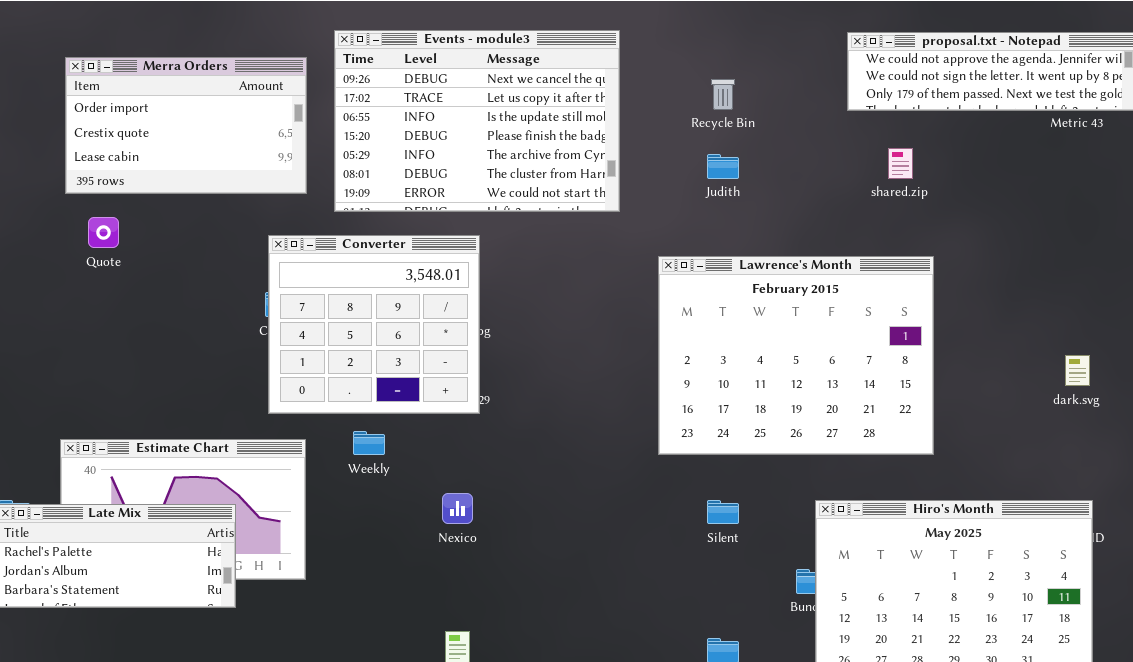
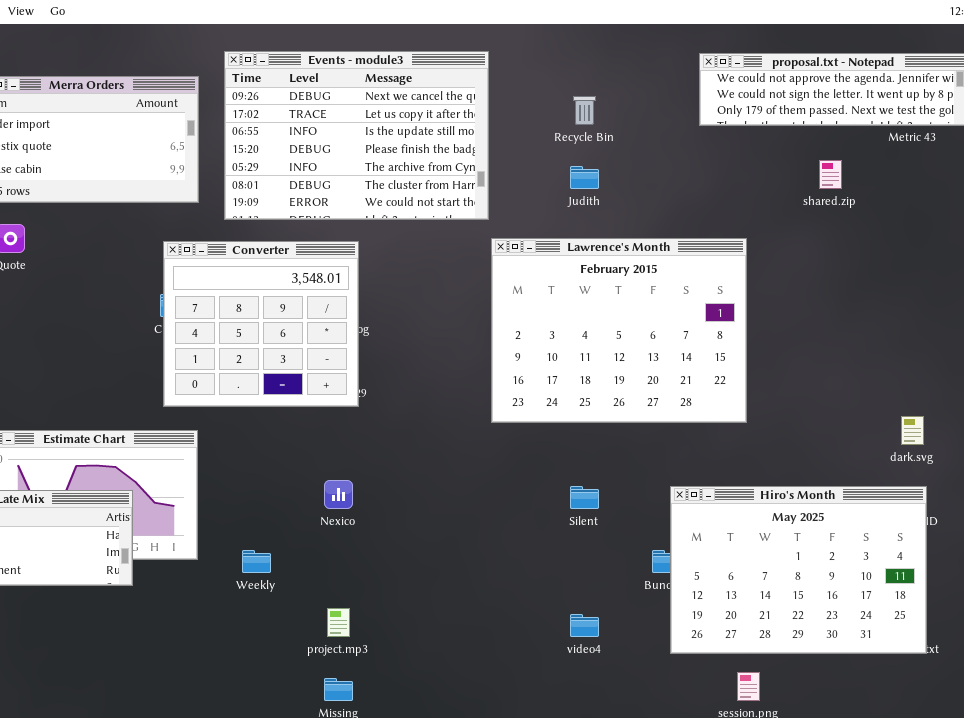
shared.zip: [888,148,913,179] -> [819,160,842,189], moved
Lawrence's Month: [658,256,934,455] -> [491,238,747,423], moved
dark.svg: [1065,355,1090,386] -> [901,416,924,445], moved
Weekly: [353,431,385,455] -> [242,550,271,573], moved

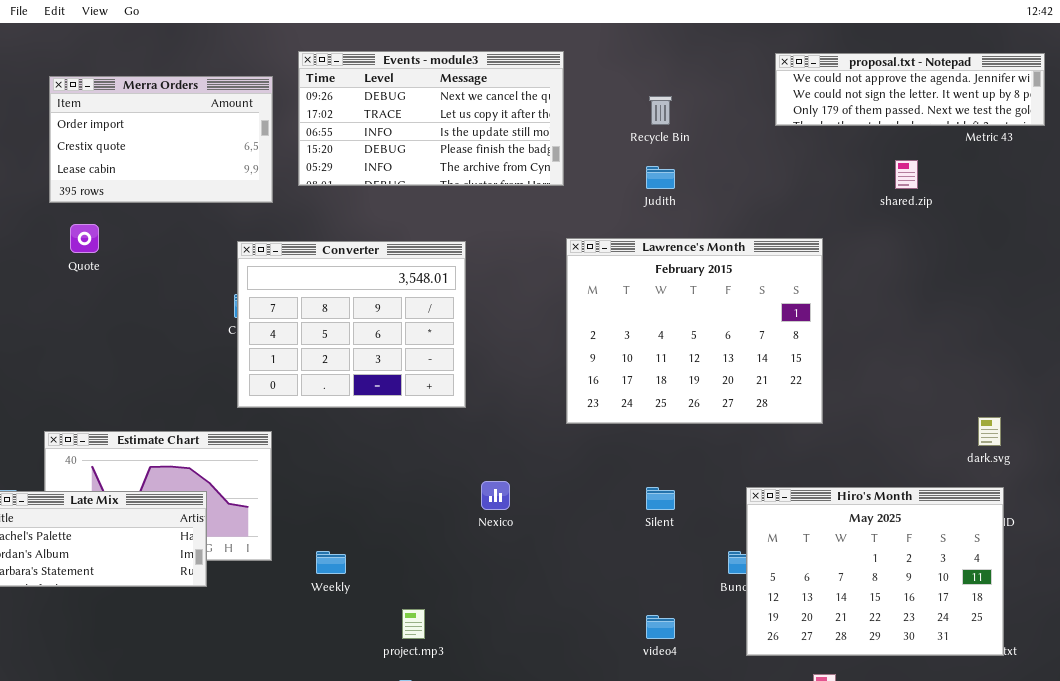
Events - module3: [224,51,489,220] -> [298,51,564,186], resized
Converter: [163,241,359,407] -> [237,241,466,408], resized
Nexico: [324,480,353,509] -> [481,481,510,510], moved

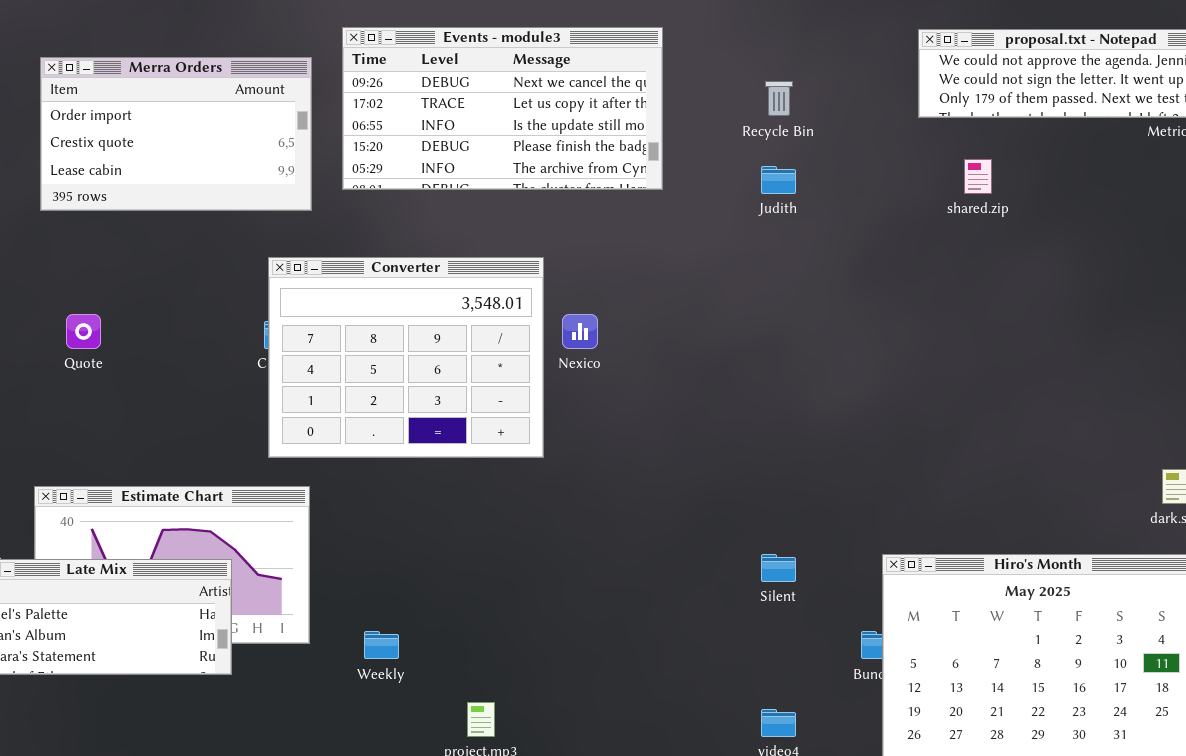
shared.zip: [895,160,918,189] -> [964,159,992,194], moved
Quote: [70,224,99,253] -> [66,314,101,349], moved
Lawrence's Month: [566,238,823,424] -> none, closed
Nexico: [481,481,510,510] -> [562,314,598,349], moved

